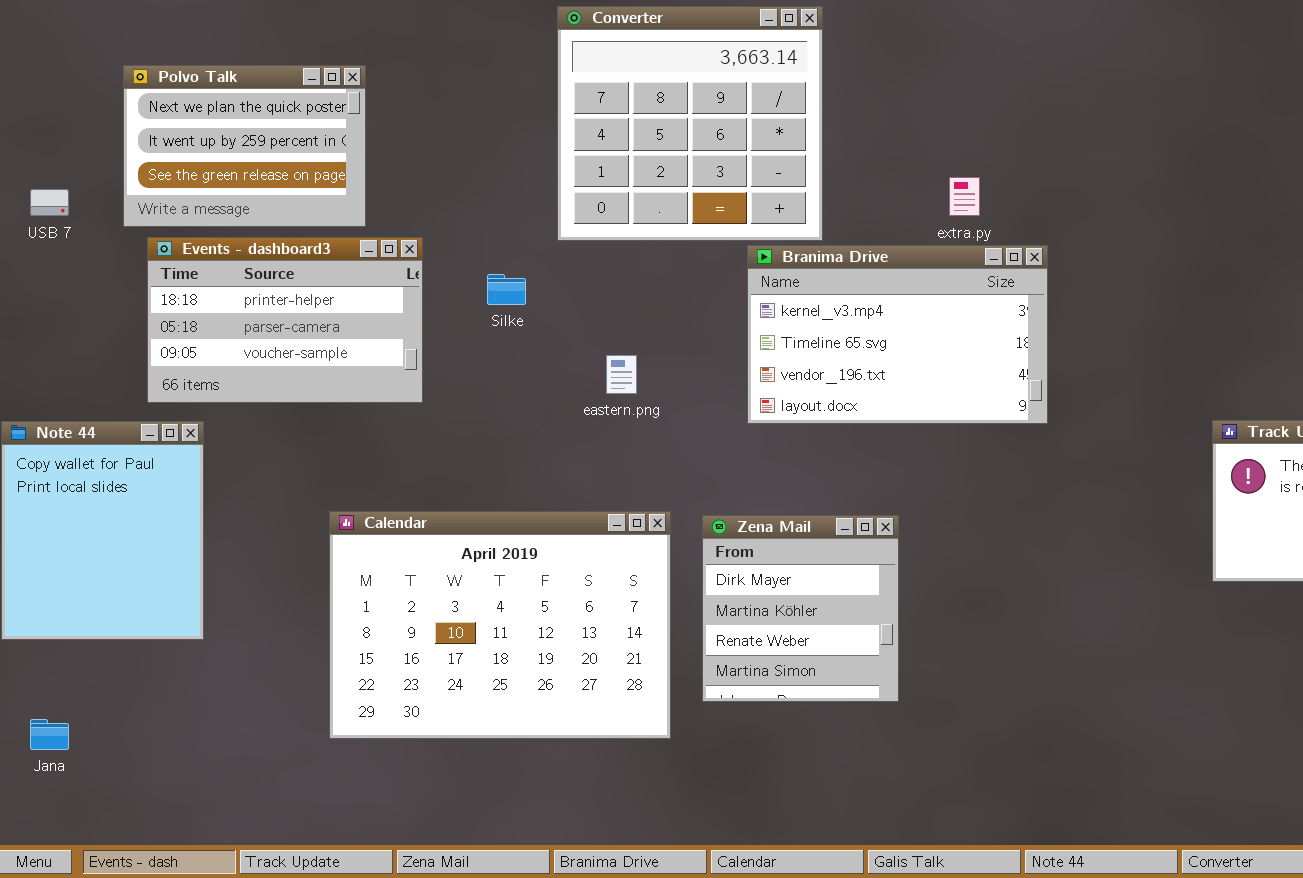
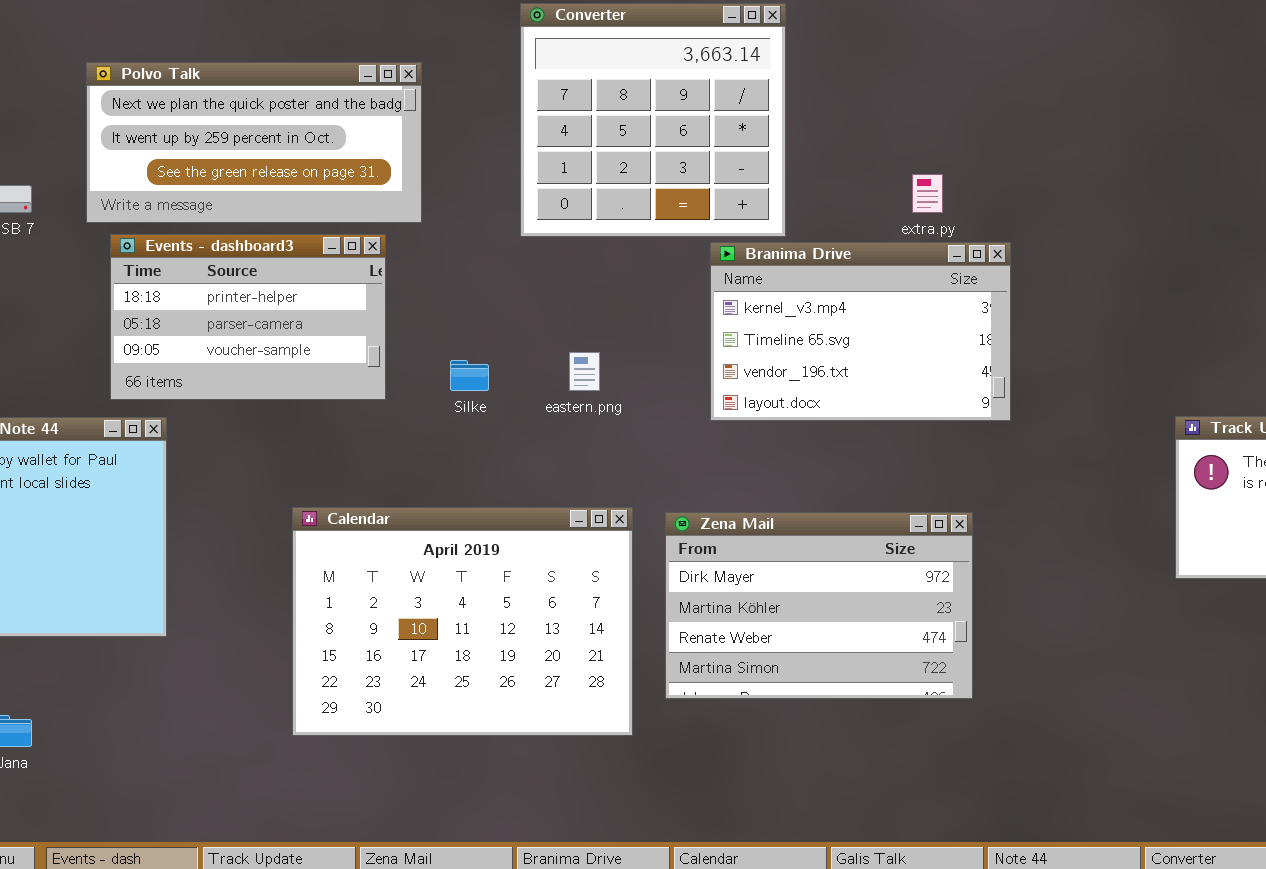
Polvo Talk: [123,65,366,227] -> [86,62,422,223], resized
Silke: [487,274,526,305] -> [450,360,489,391], moved
Zena Mail: [702,515,899,702] -> [665,512,973,699], resized

